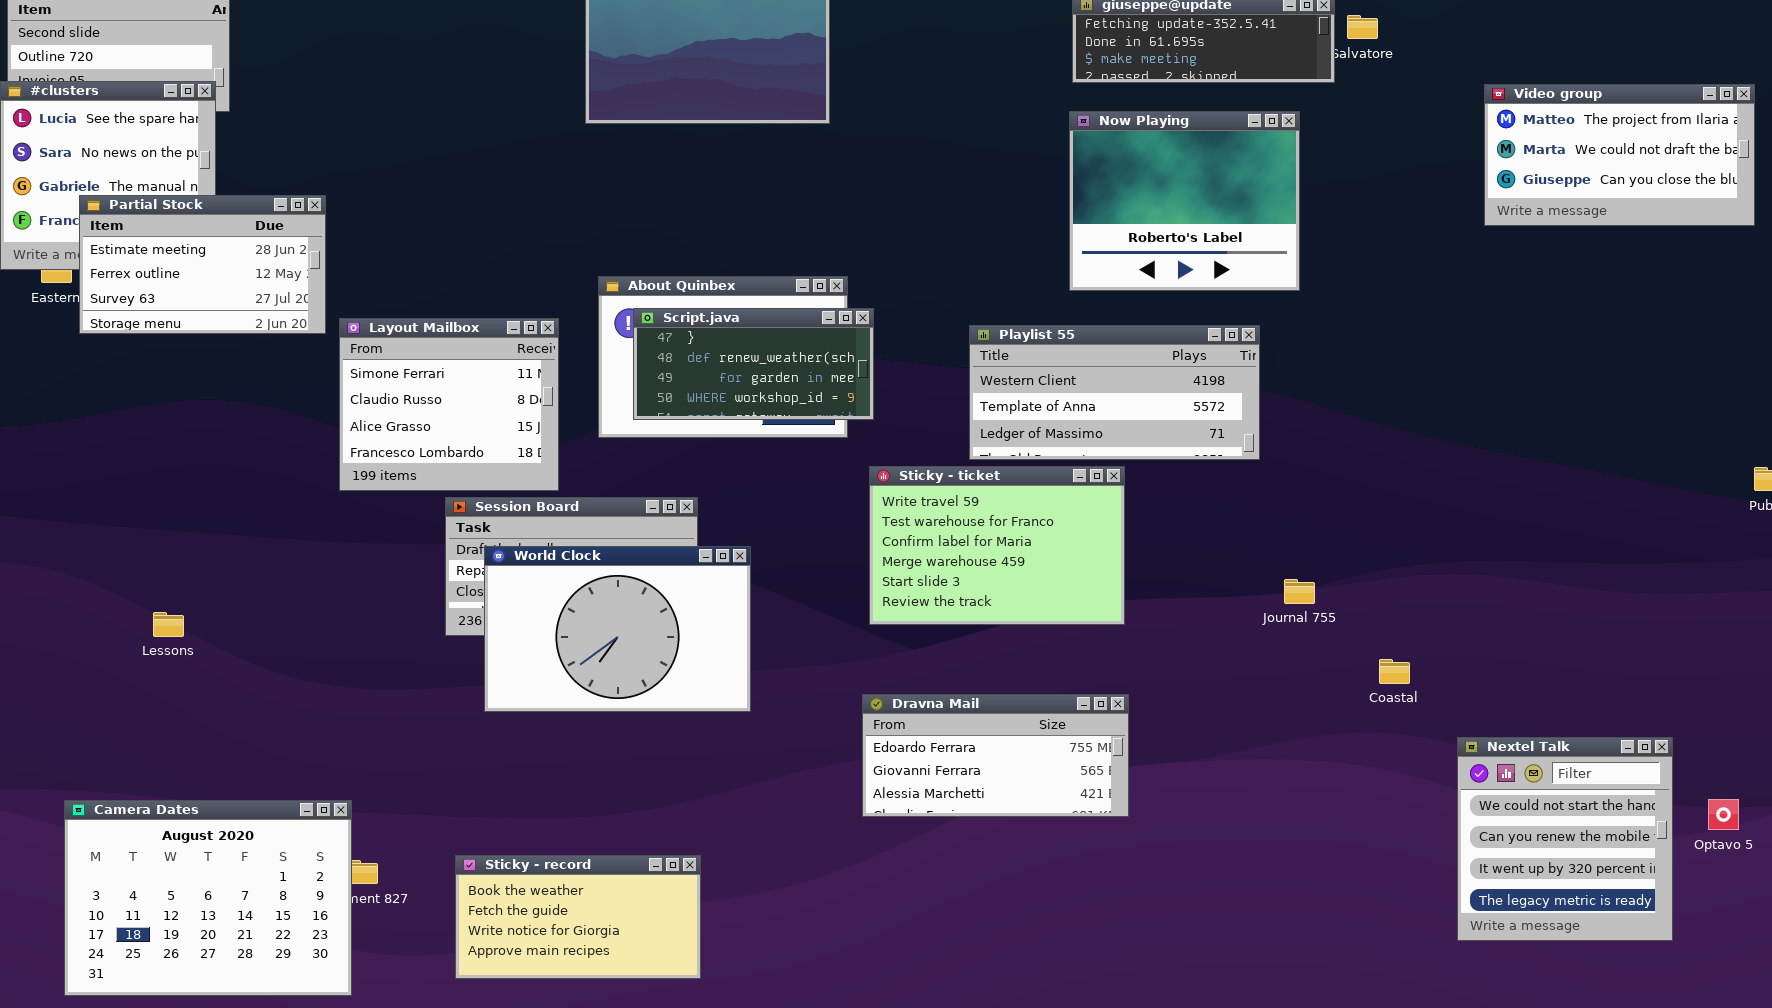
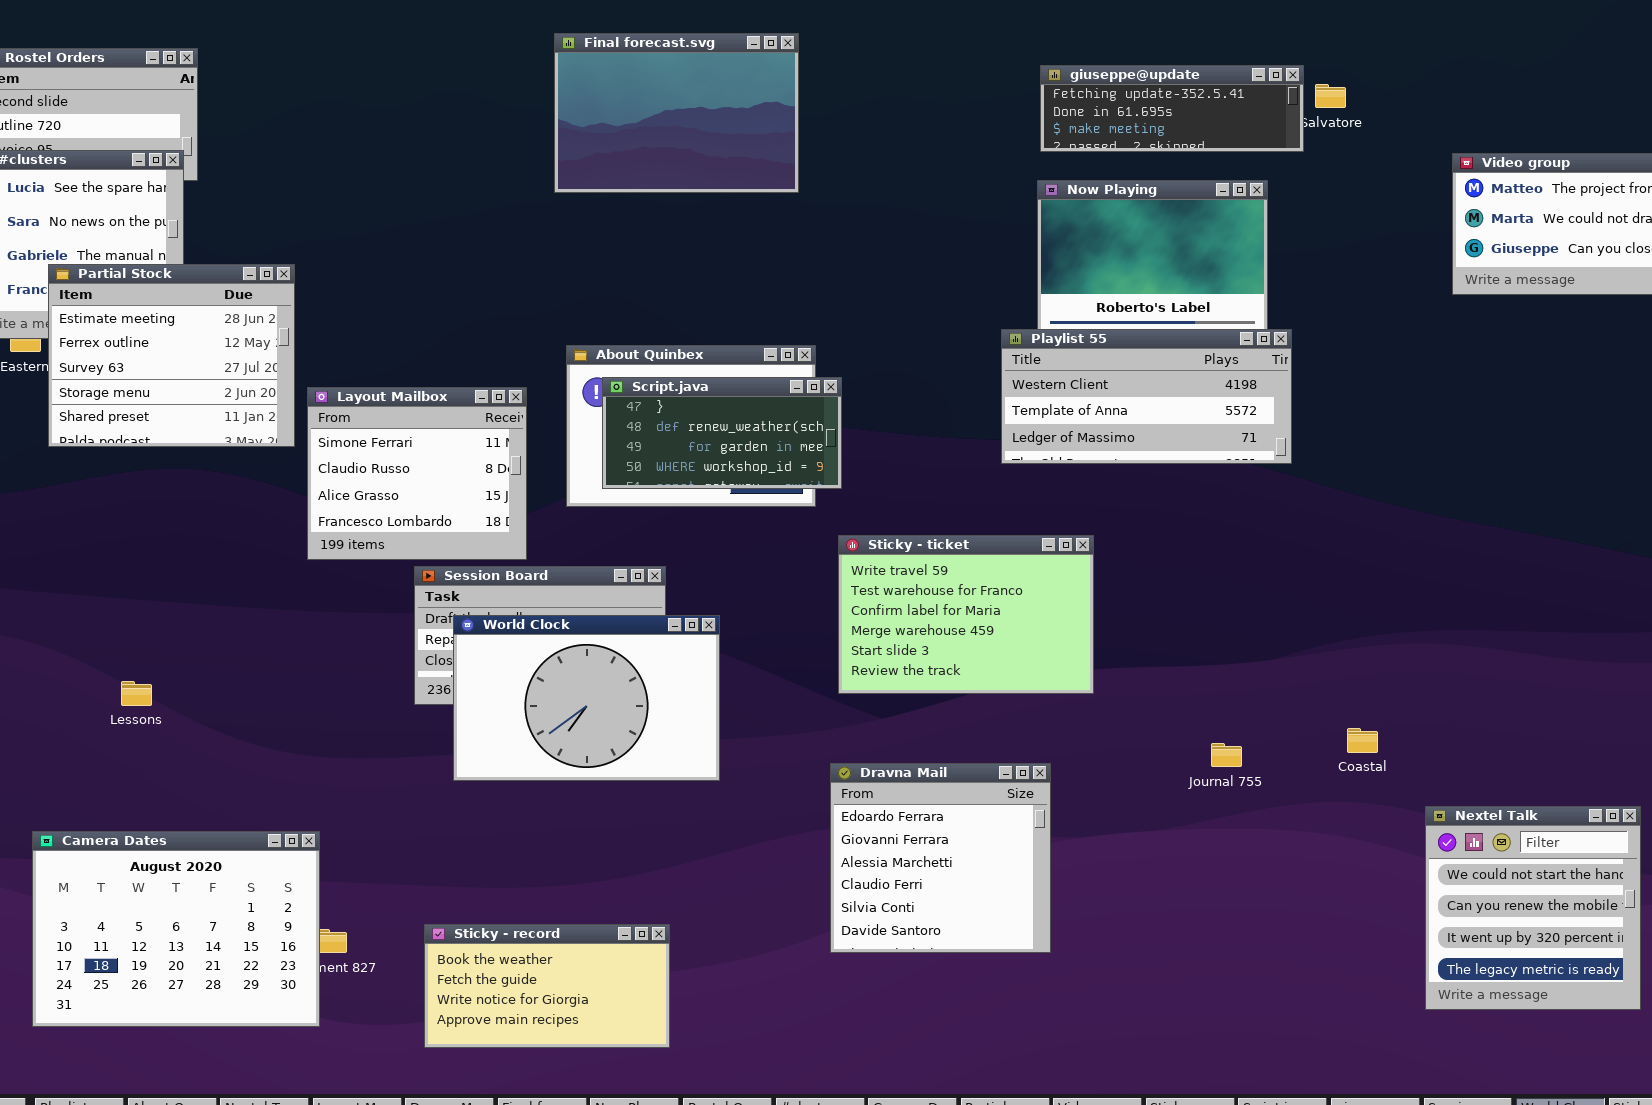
Partial Stock: [79,195,326,334] -> [48,264,295,447], resized
Playlist 55: [969,325,1260,460] -> [1001,329,1292,464], moved
Journal 755: [1284,579,1315,604] -> [1211,743,1242,767], moved
Dravna Mail: [862,694,1129,817] -> [830,763,1051,953], resized
Camera Dates: [64,800,352,996] -> [32,831,320,1027], moved

